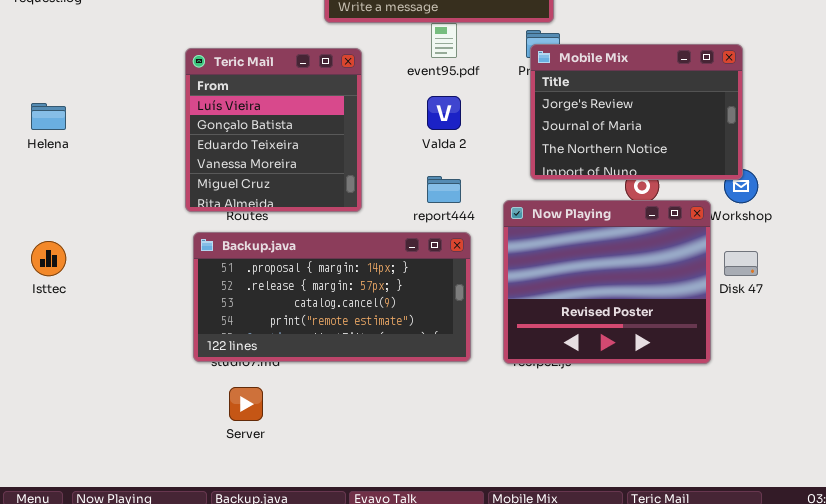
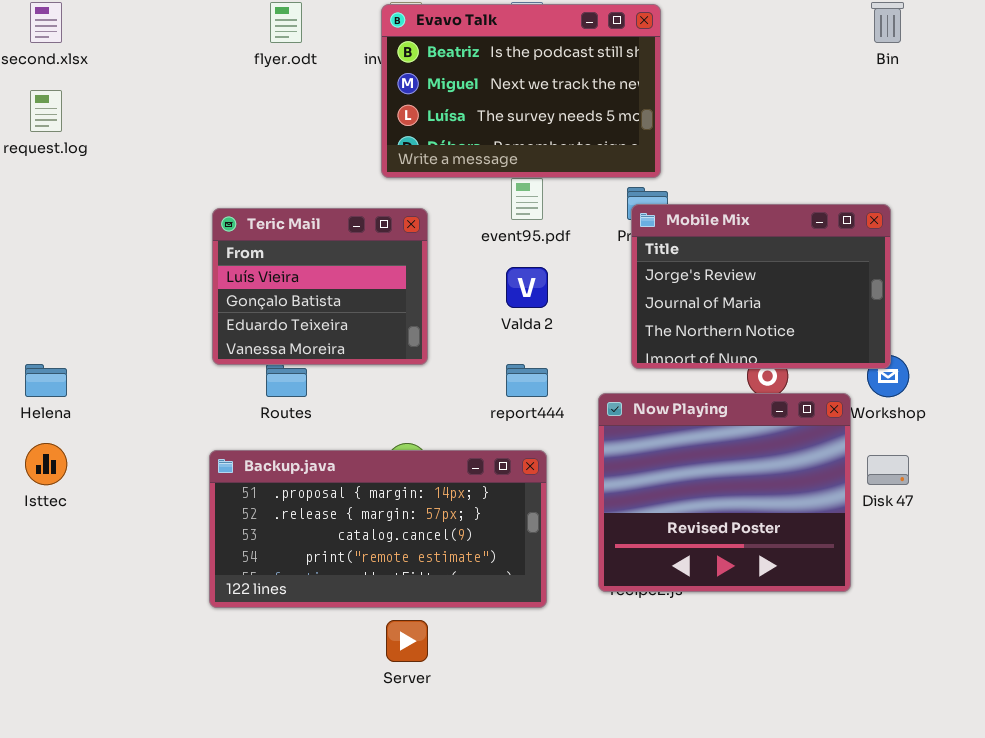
Teric Mail: [185,48,362,212] -> [212,208,428,365], resized
Helena: [31,103,66,130] -> [25,364,67,397], moved
Backup.java: [193,232,471,362] -> [209,450,547,608], moved
Server: [229,387,263,421] -> [386,620,428,662], moved

